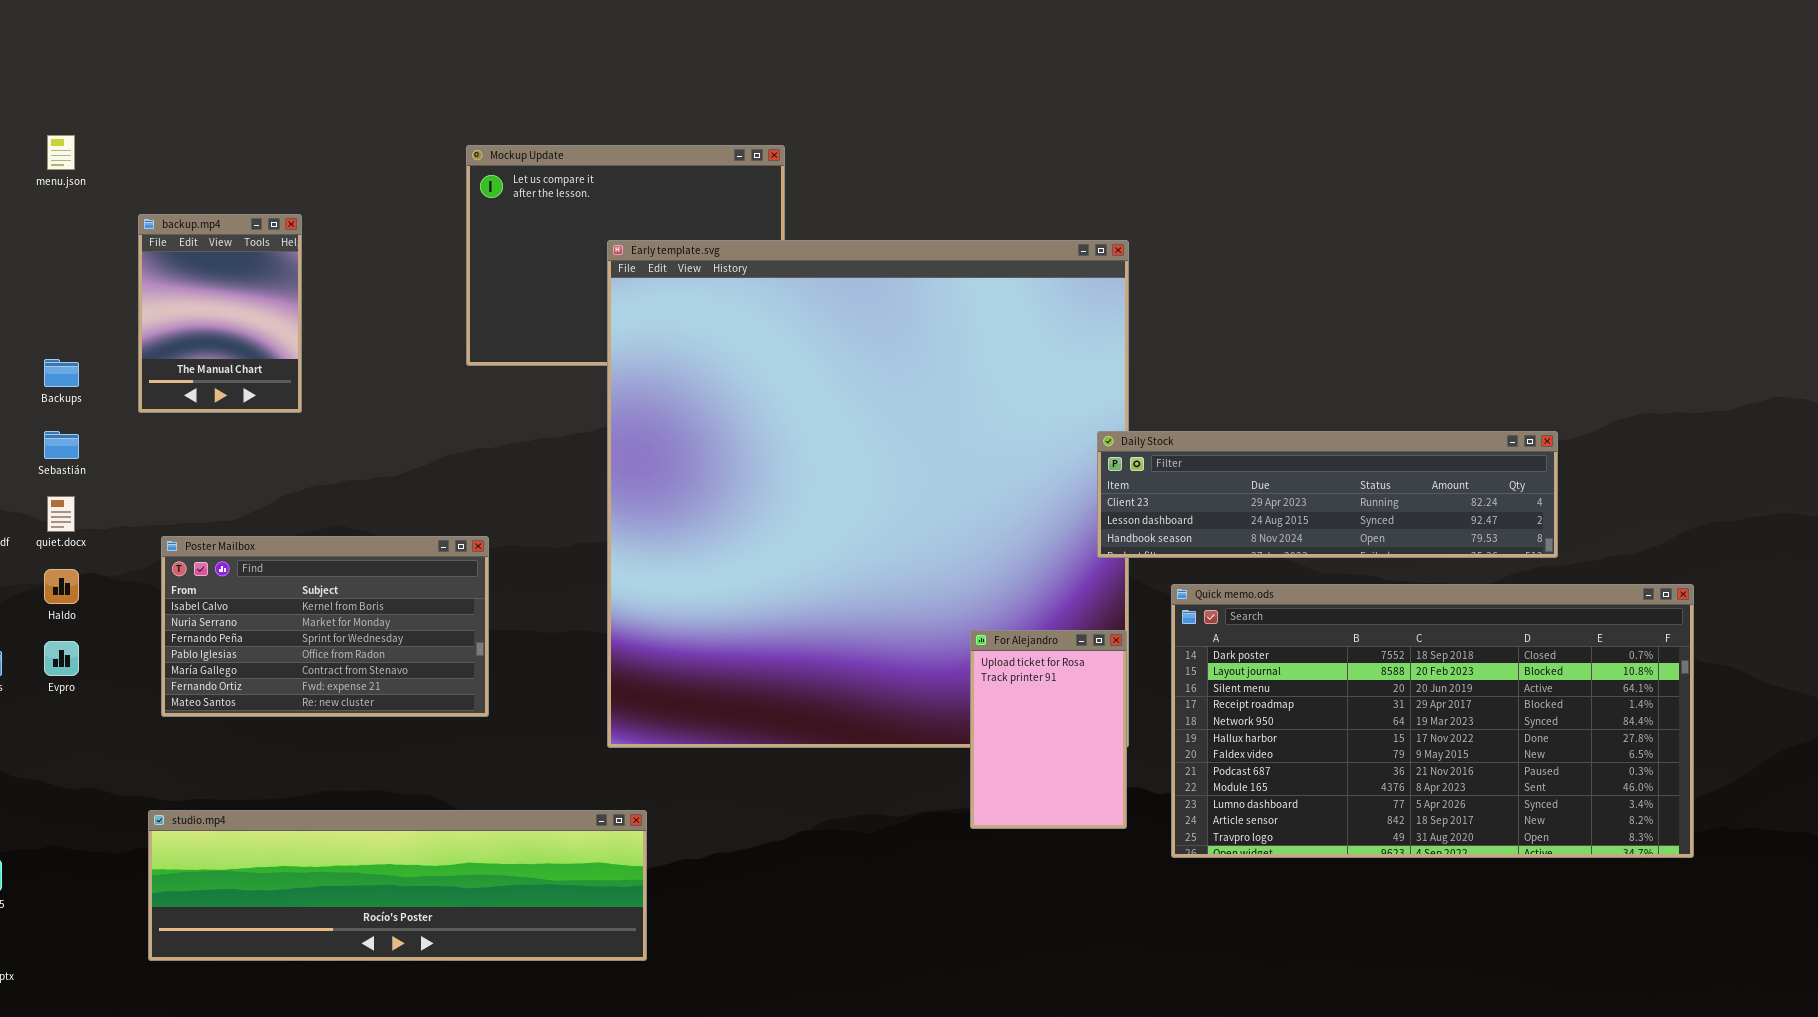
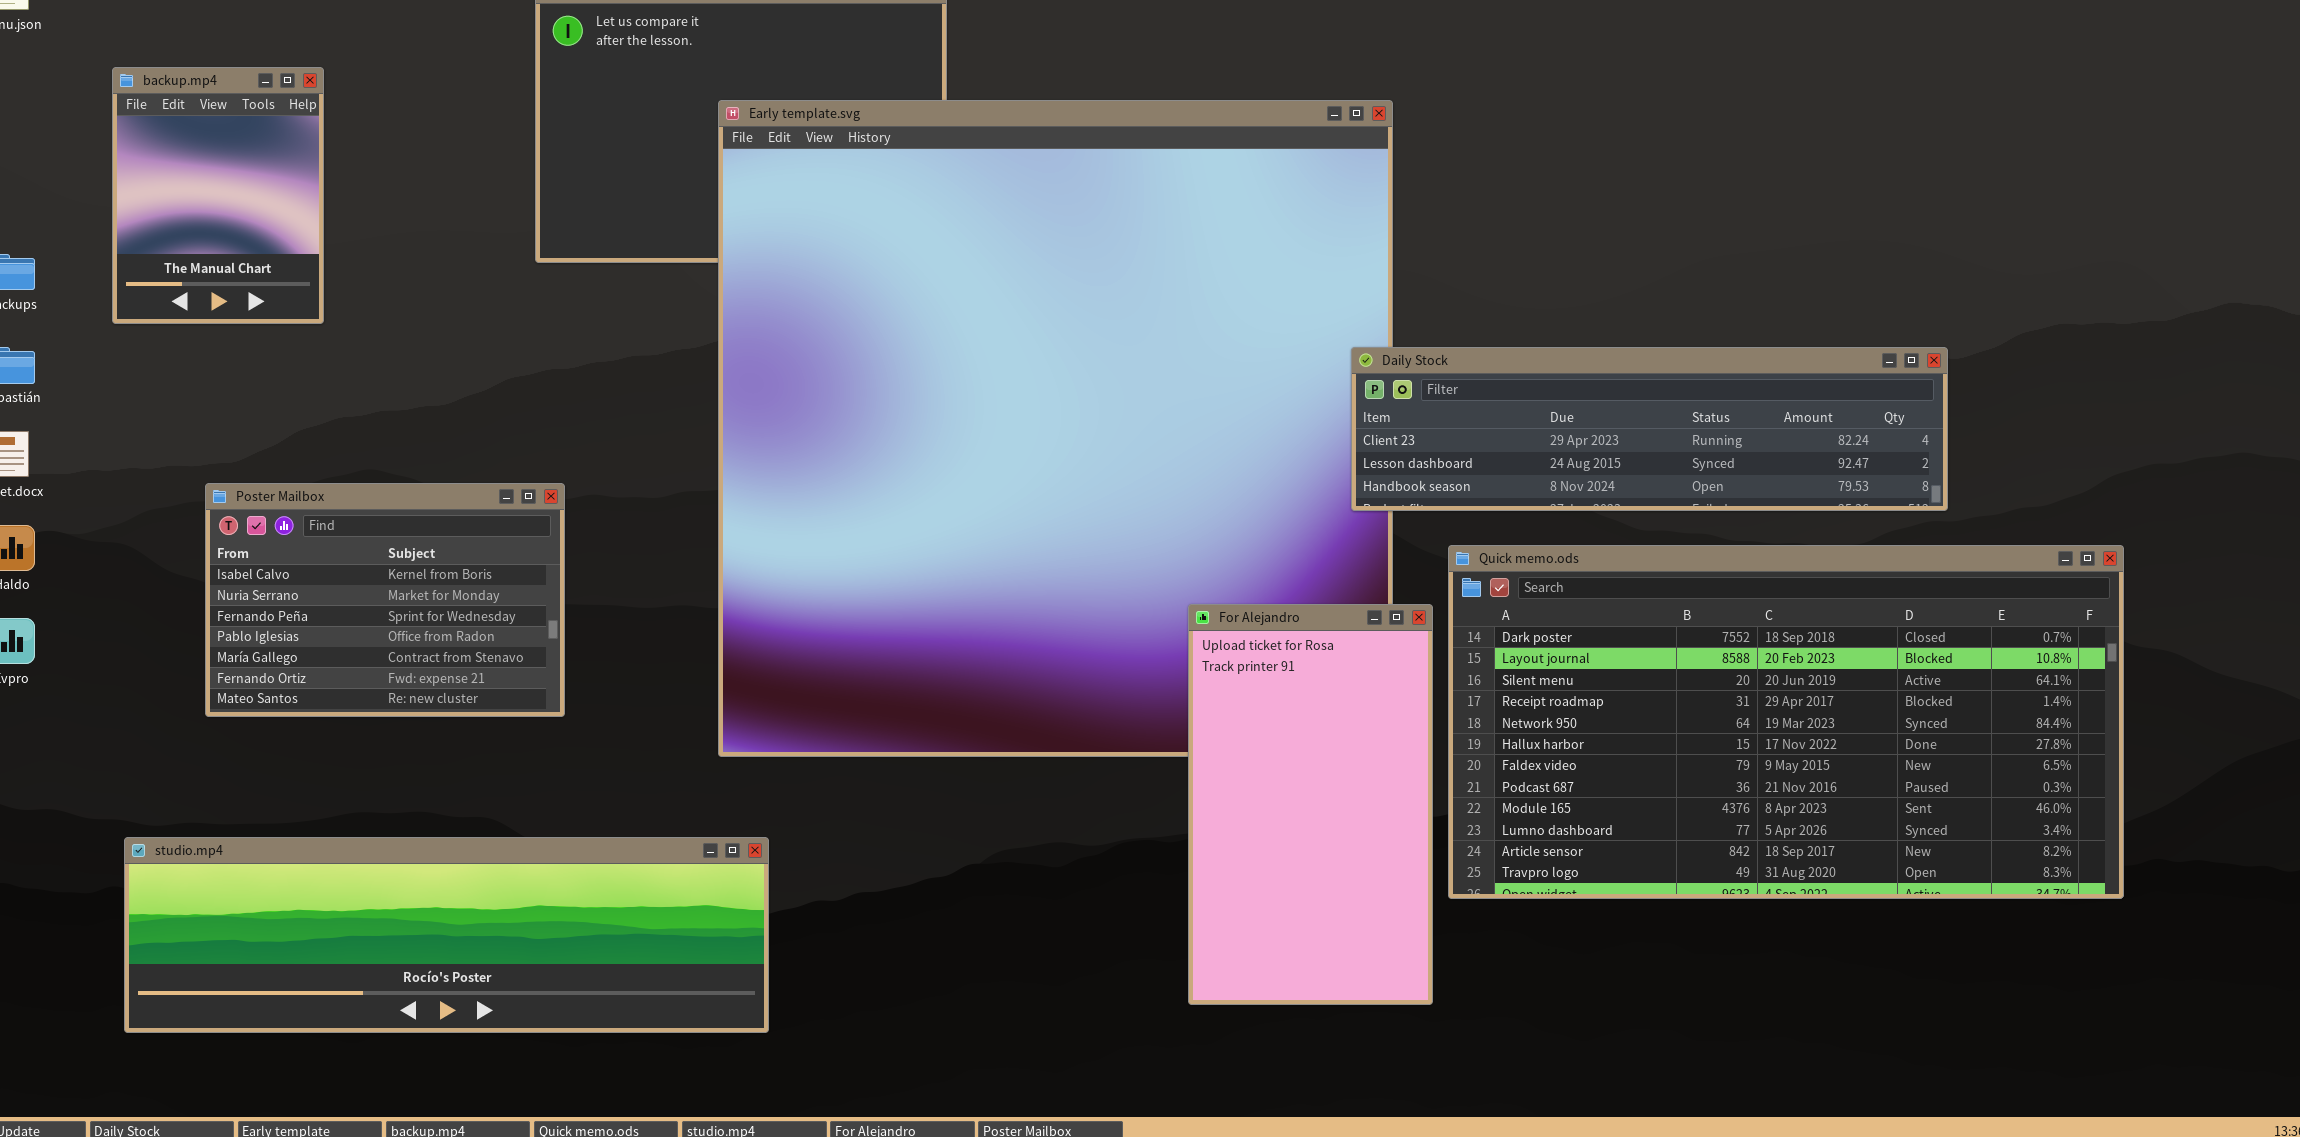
Poster Mailbox: [161,536,489,717] -> [205,483,565,717], resized
For Alejandro: [970,630,1127,829] -> [1188,604,1433,1005], resized

